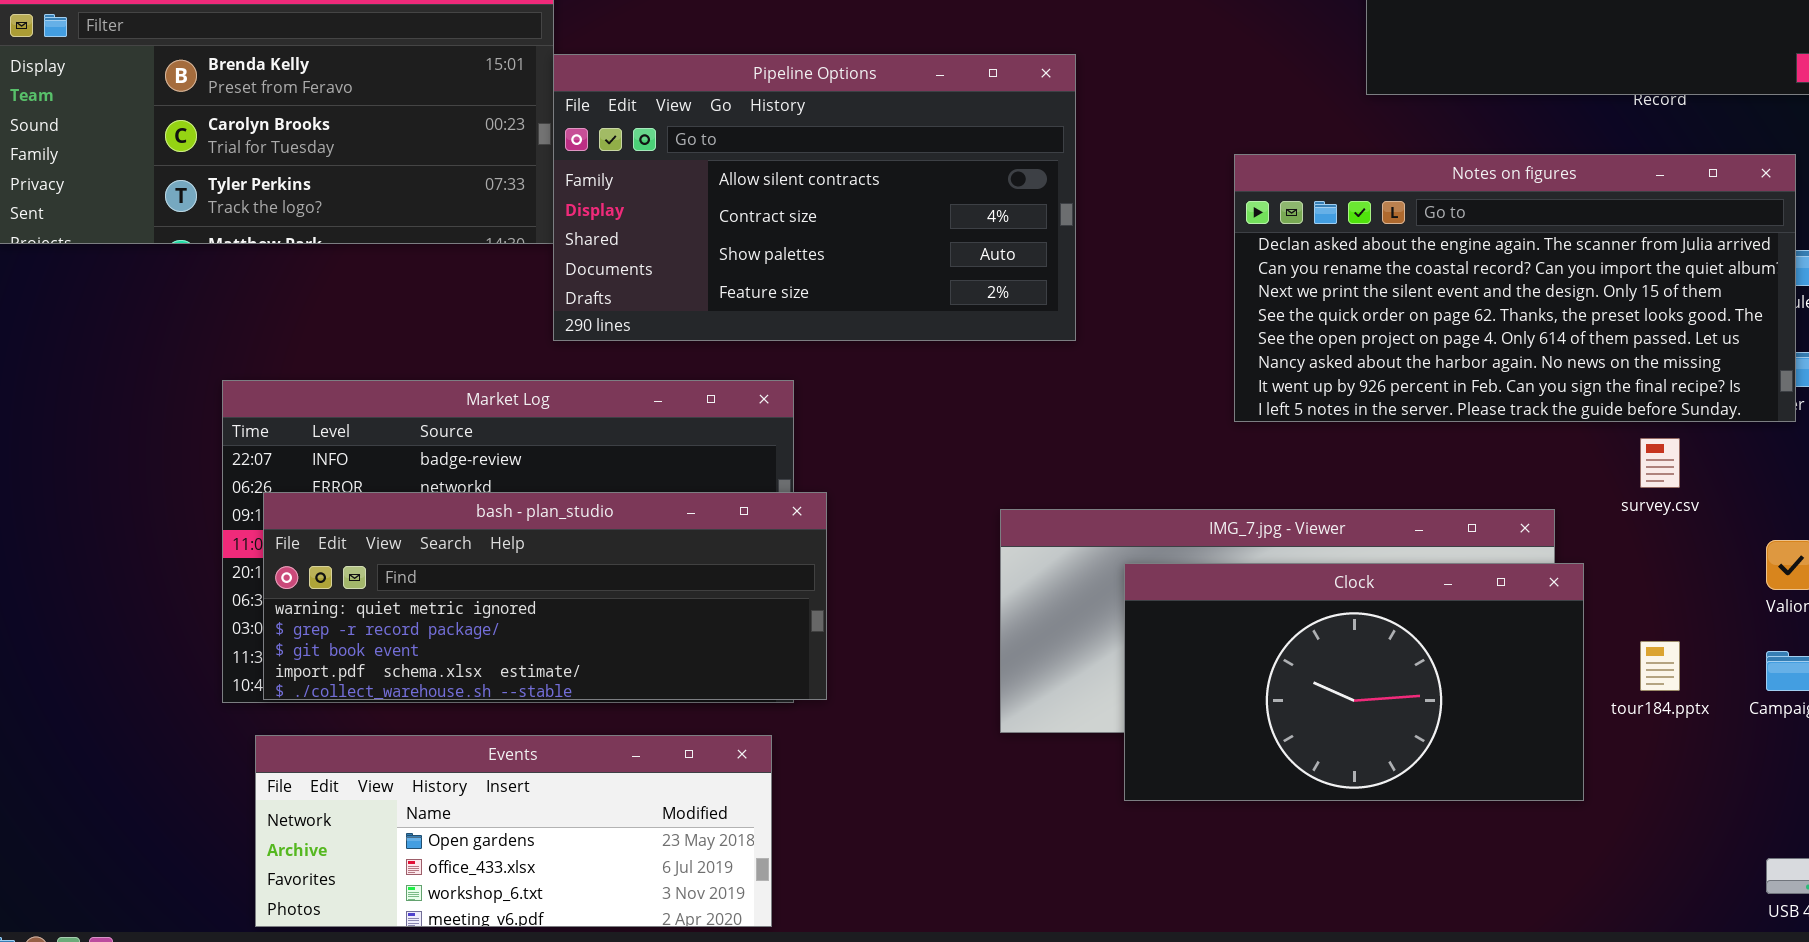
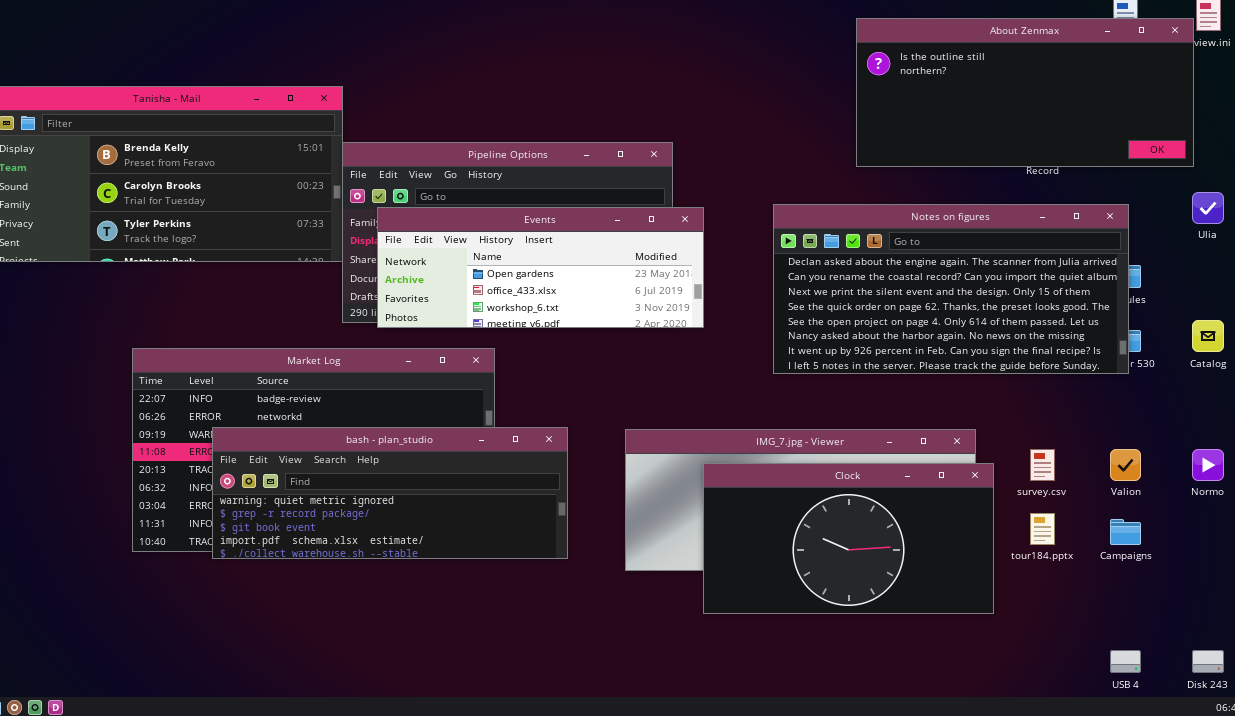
survey.csv: [1640,438,1680,488] -> [1030,449,1055,481], moved
bash - plan_studio: [263,492,827,700] -> [212,427,568,559], moved
Events: [255,735,772,927] -> [377,207,704,328], moved

